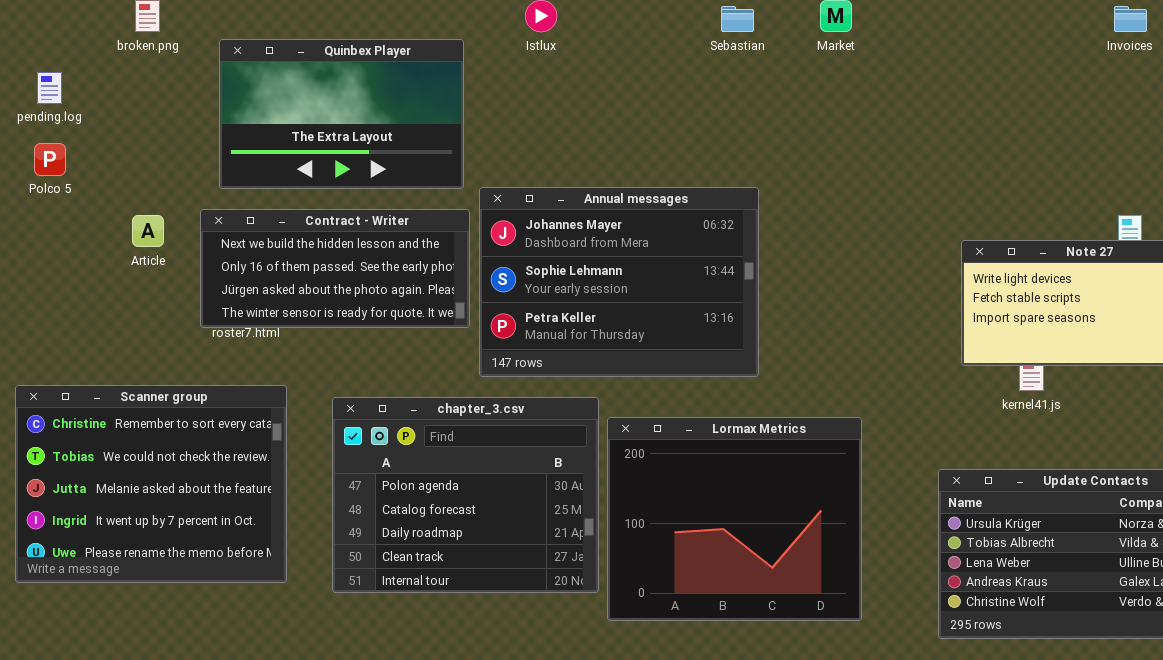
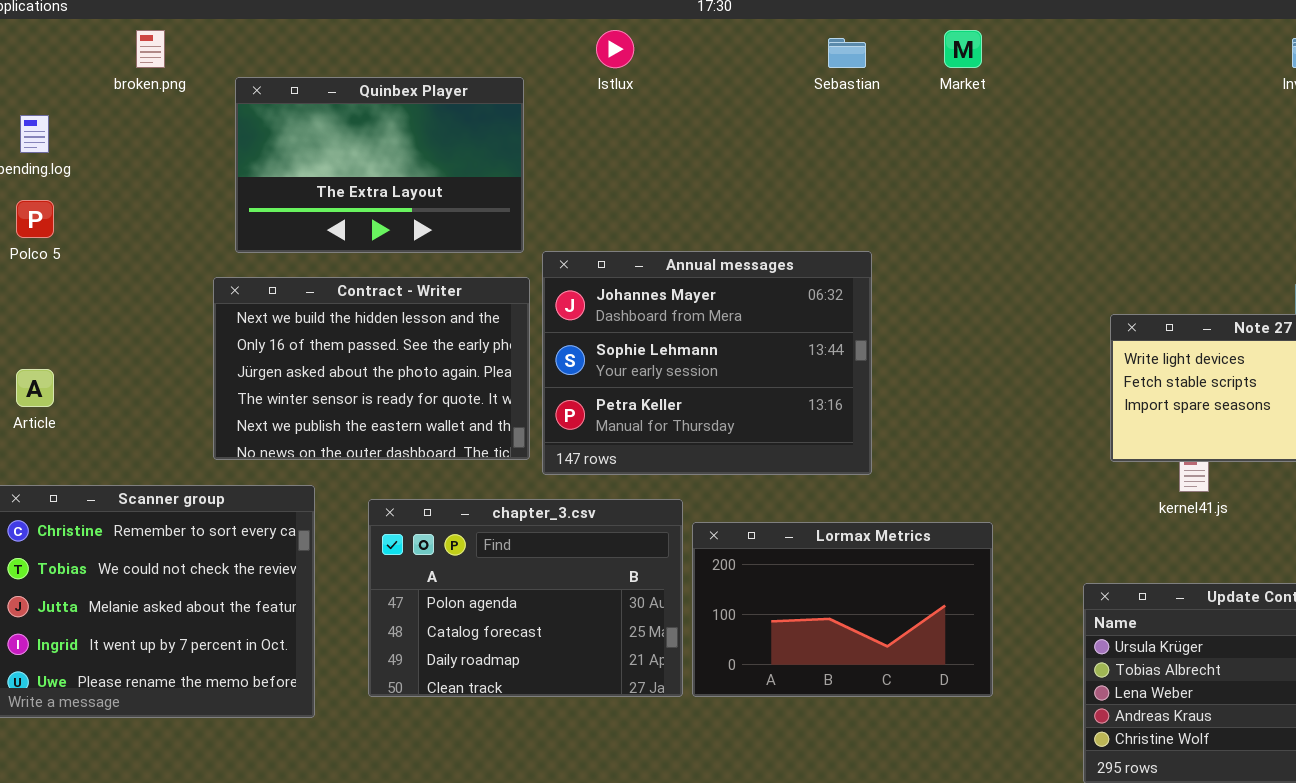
Contract - Writer: [200,209,470,328] -> [213,277,530,460], resized
Article: [132,215,164,247] -> [16,369,54,407], moved
chapter_3.csv: [332,397,599,593] -> [368,499,683,697], resized
Lormax Metrics: [607,417,862,621] -> [692,522,993,697], resized

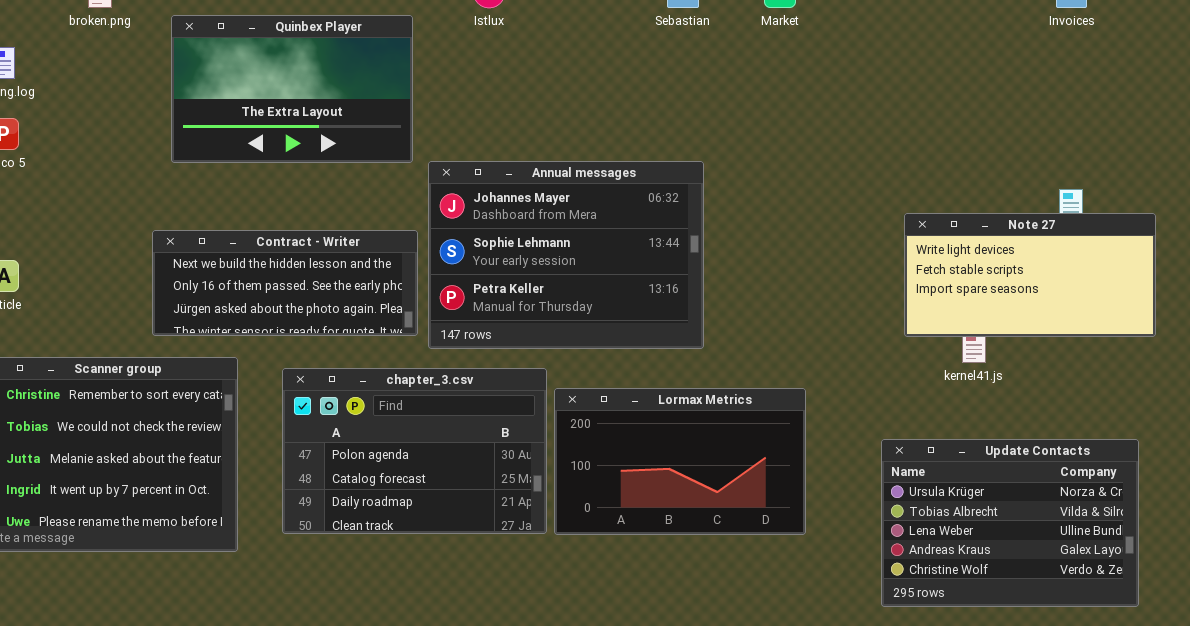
Contract - Writer: [213,277,530,460] -> [152,230,418,336], resized

